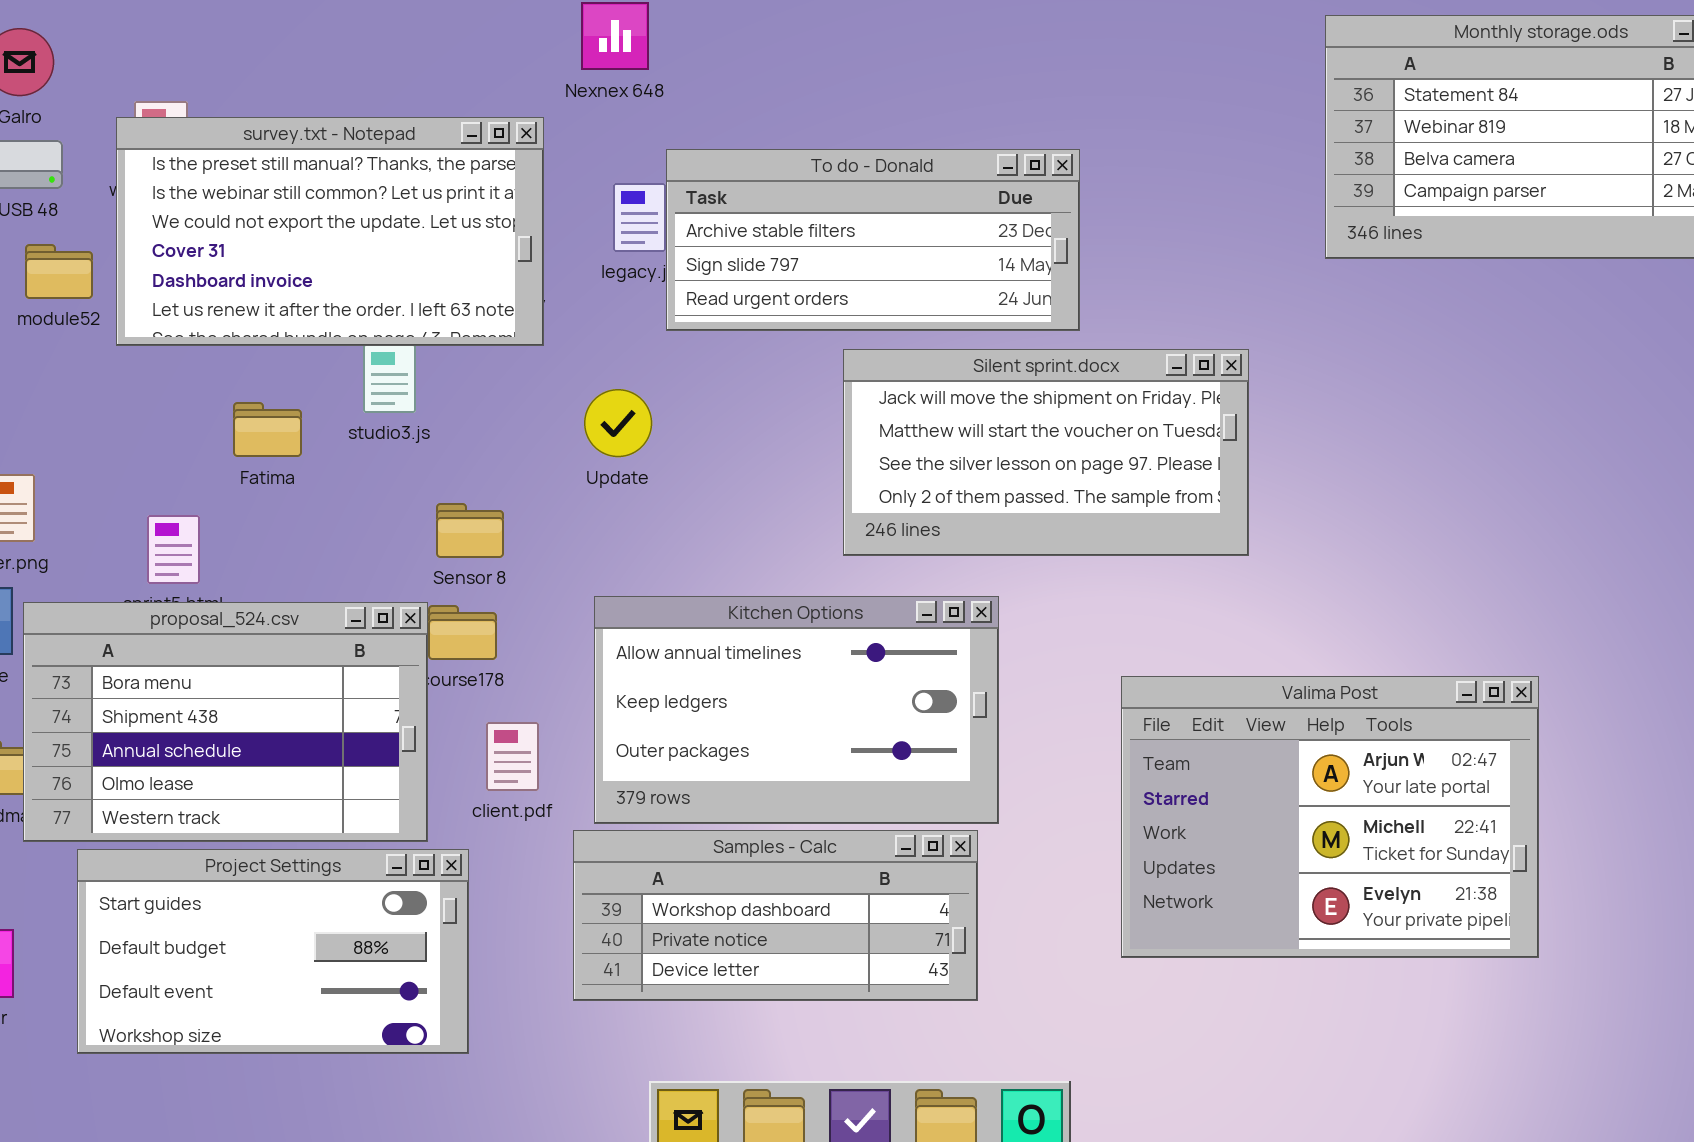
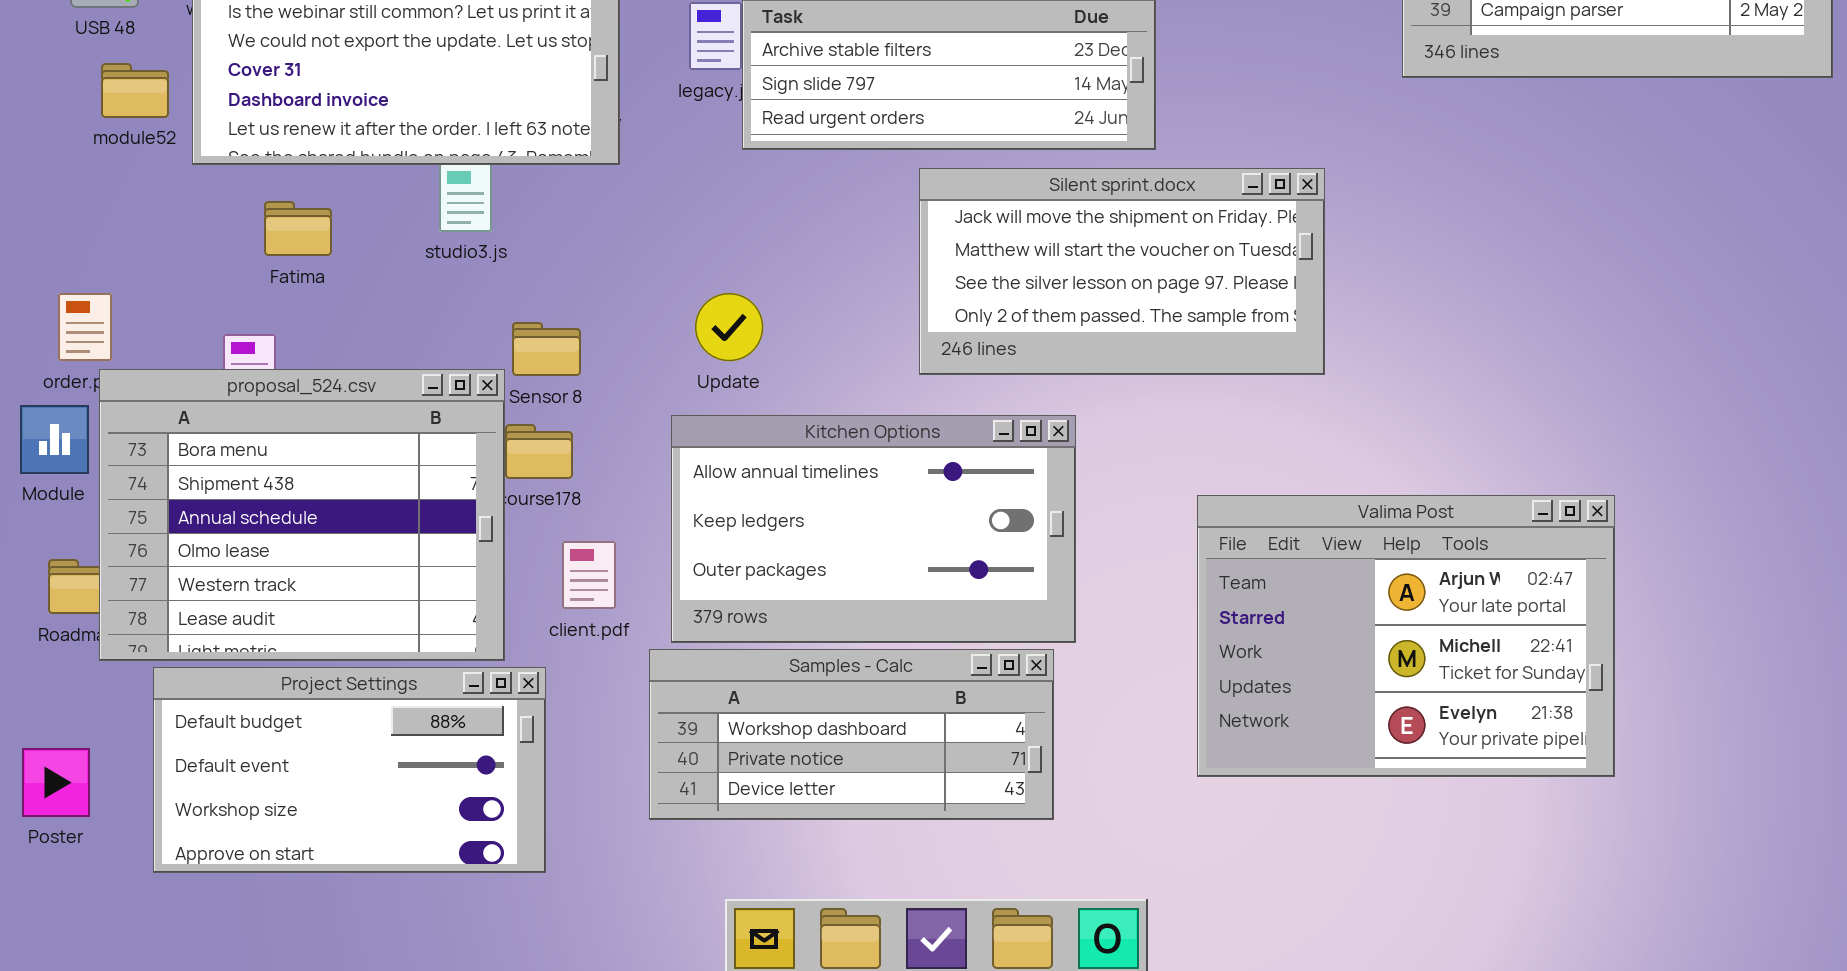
Update: [584,389,652,457] -> [695,293,763,361], moved
Fatima: [233,402,302,457] -> [264,201,332,256], moved
proposal_524.csv: [23,602,428,842] -> [99,369,505,661], resized
Project Settings: [77,849,469,1054] -> [153,667,546,873], scrolled down 1 row

